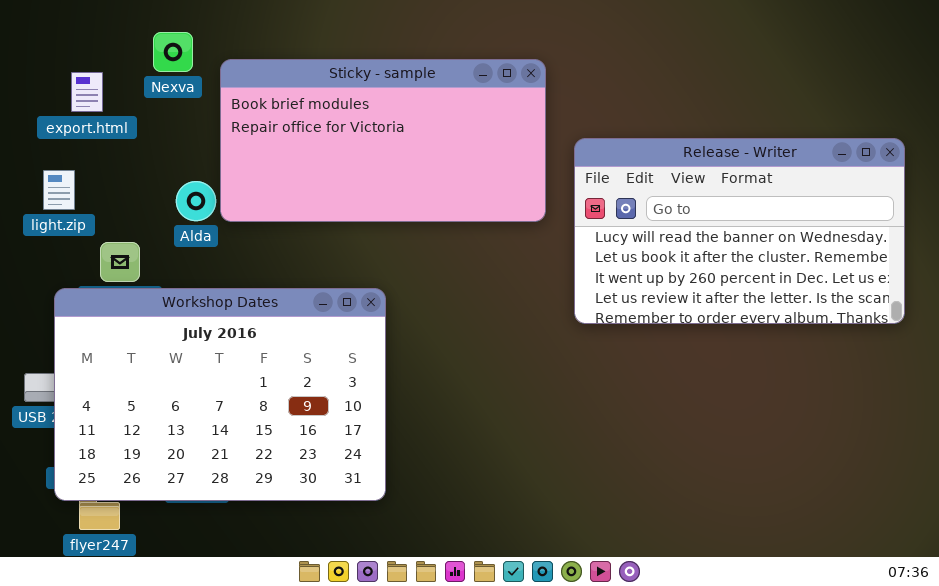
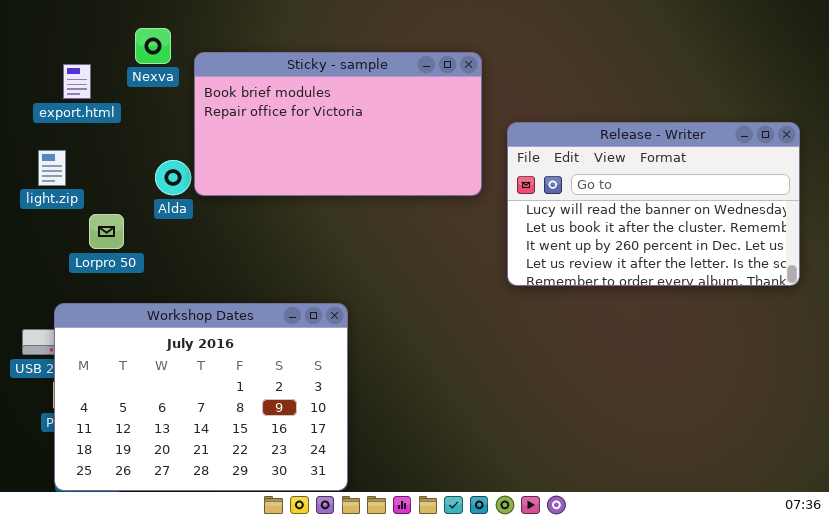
Workshop Dates: [54,288,386,501] -> [54,303,348,491], moved

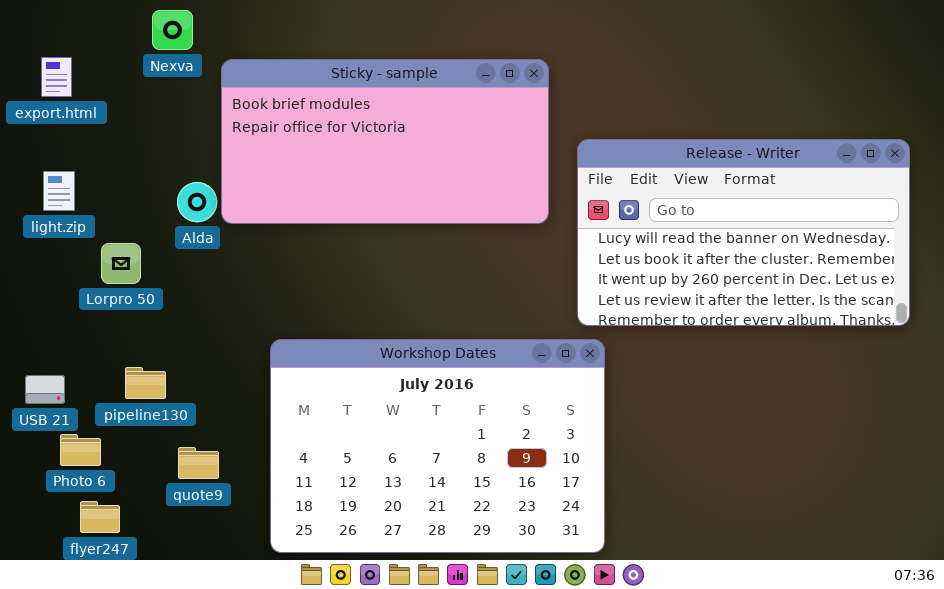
Nexva: [135,28,171,64] -> [152,10,193,50], moved
export.html: [63,64,91,99] -> [41,57,72,97], moved
Workshop Dates: [54,303,348,491] -> [270,339,605,553], moved

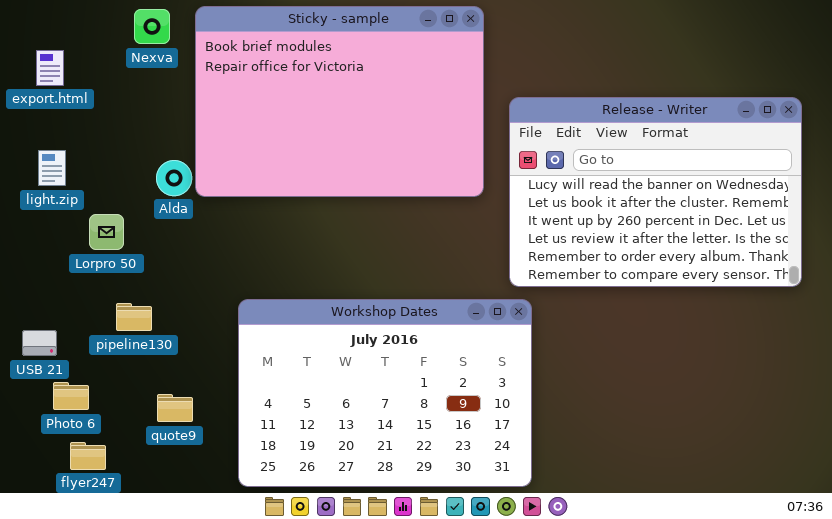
Sticky - sample: [221,59,549,224] -> [195,6,484,197], resized
Release - Writer: [577,139,910,326] -> [509,97,802,287], resized
pipeline130: [125,367,166,399] -> [116,303,152,331], moved

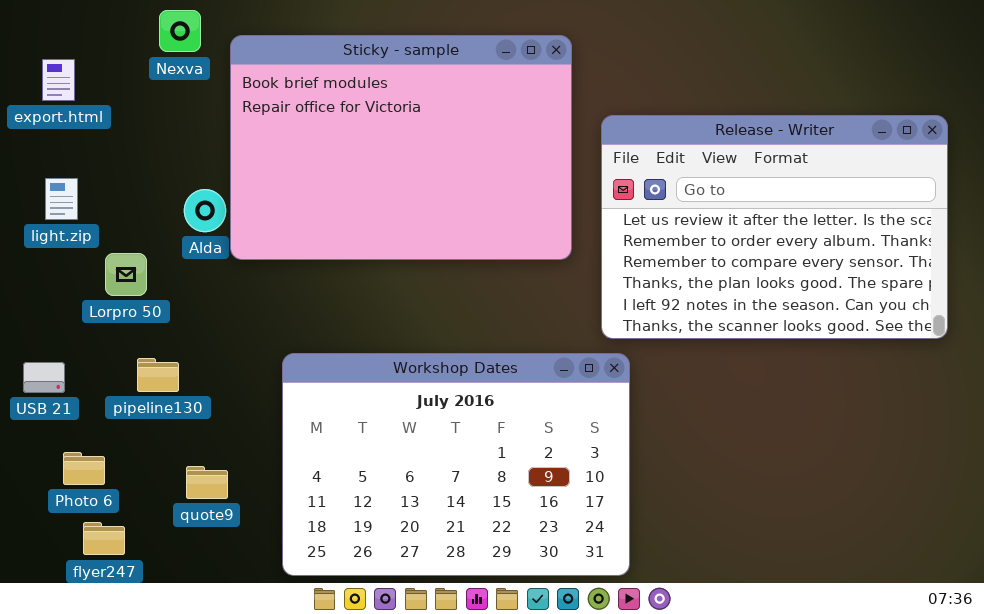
Sticky - sample: [195,6,484,197] -> [230,35,572,260], moved
Release - Writer: [509,97,802,287] -> [601,115,948,339], scrolled down 3 rows
USB 21: [22,330,57,356] -> [23,362,65,393], moved

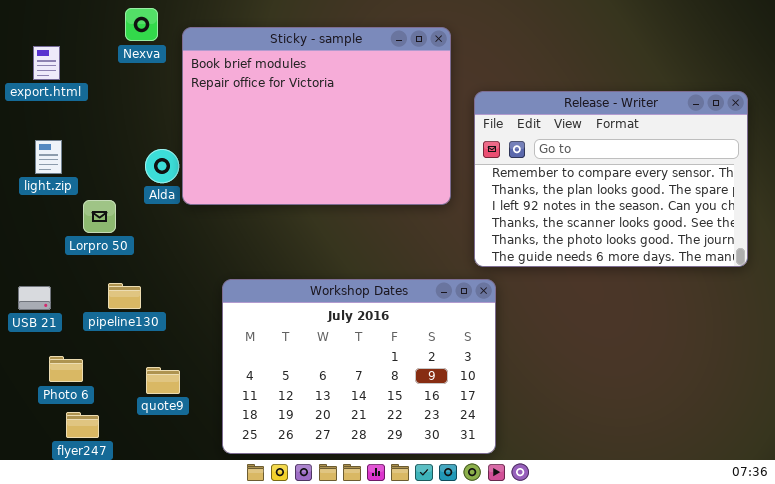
Release - Writer: [601,115,948,339] -> [474,91,748,267], scrolled down 2 rows

